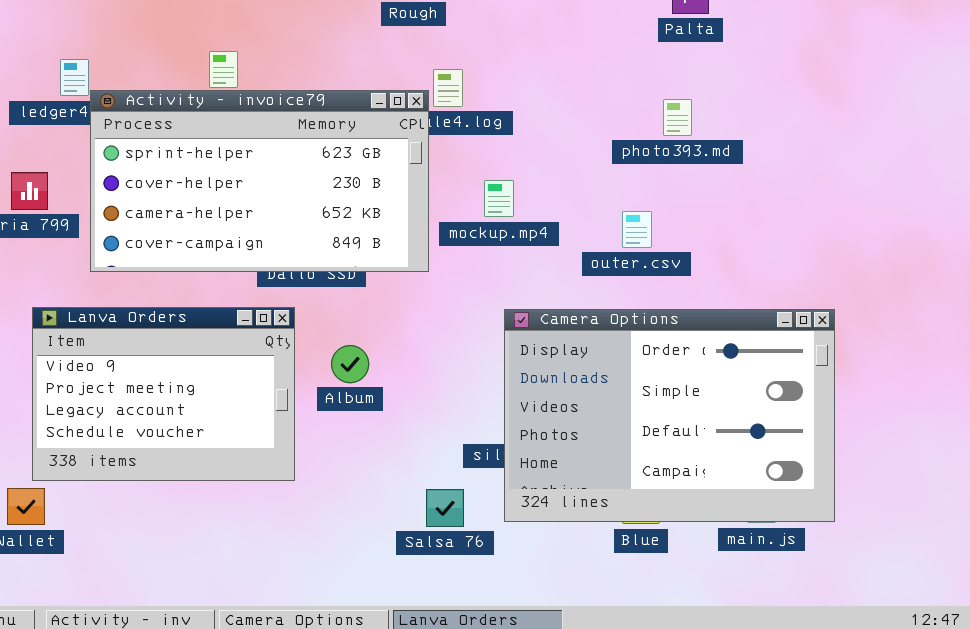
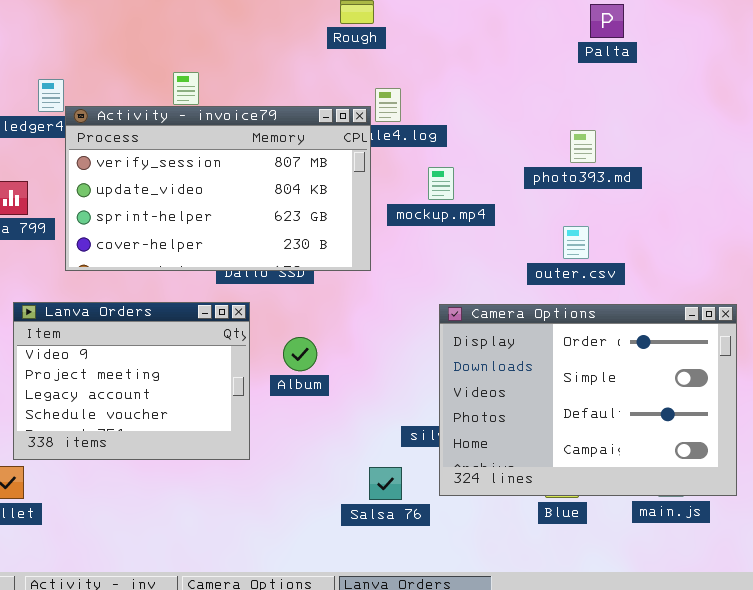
Activity - invoice79: [90,90,429,272] -> [65,106,371,271], scrolled up 2 rows
photo393.md: [663,99,692,136] -> [570,130,596,163], moved
mockup.mp4: [484,180,514,217] -> [428,167,454,200], moved
outer.csv: [622,211,652,248] -> [563,226,589,259], moved

